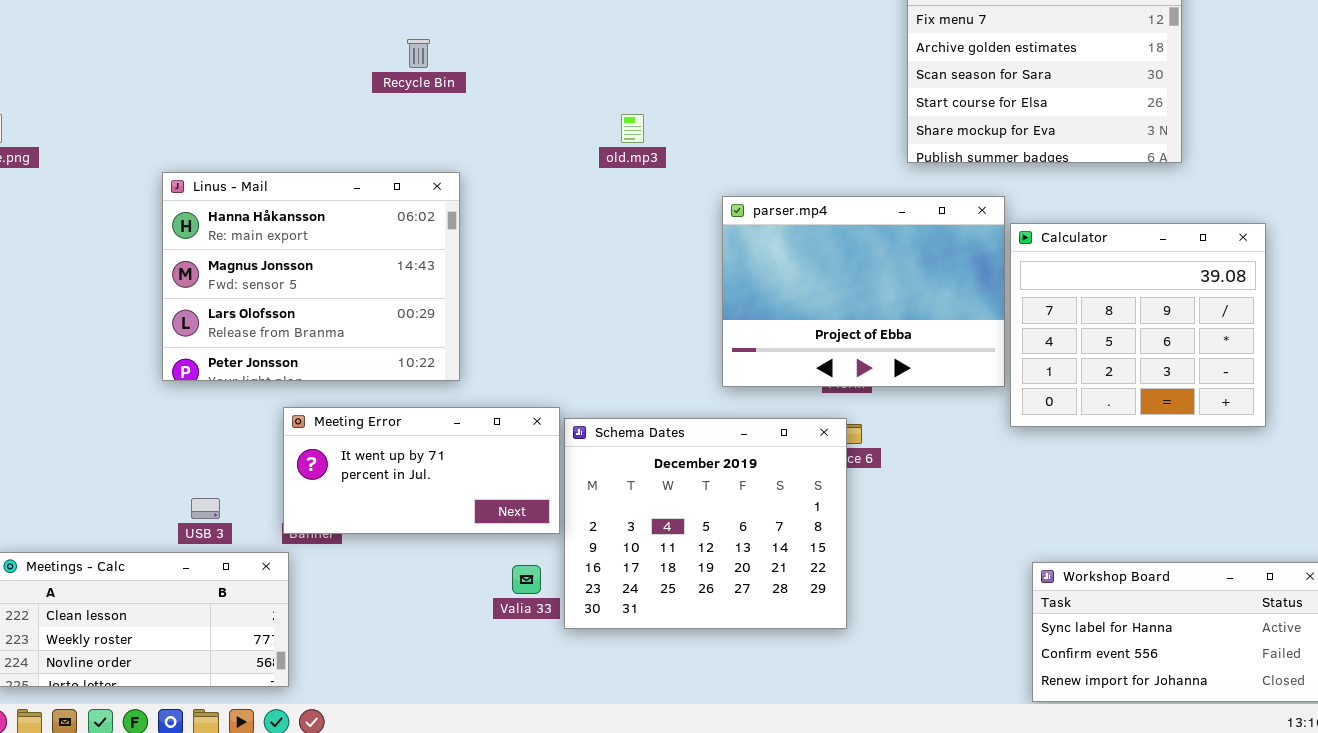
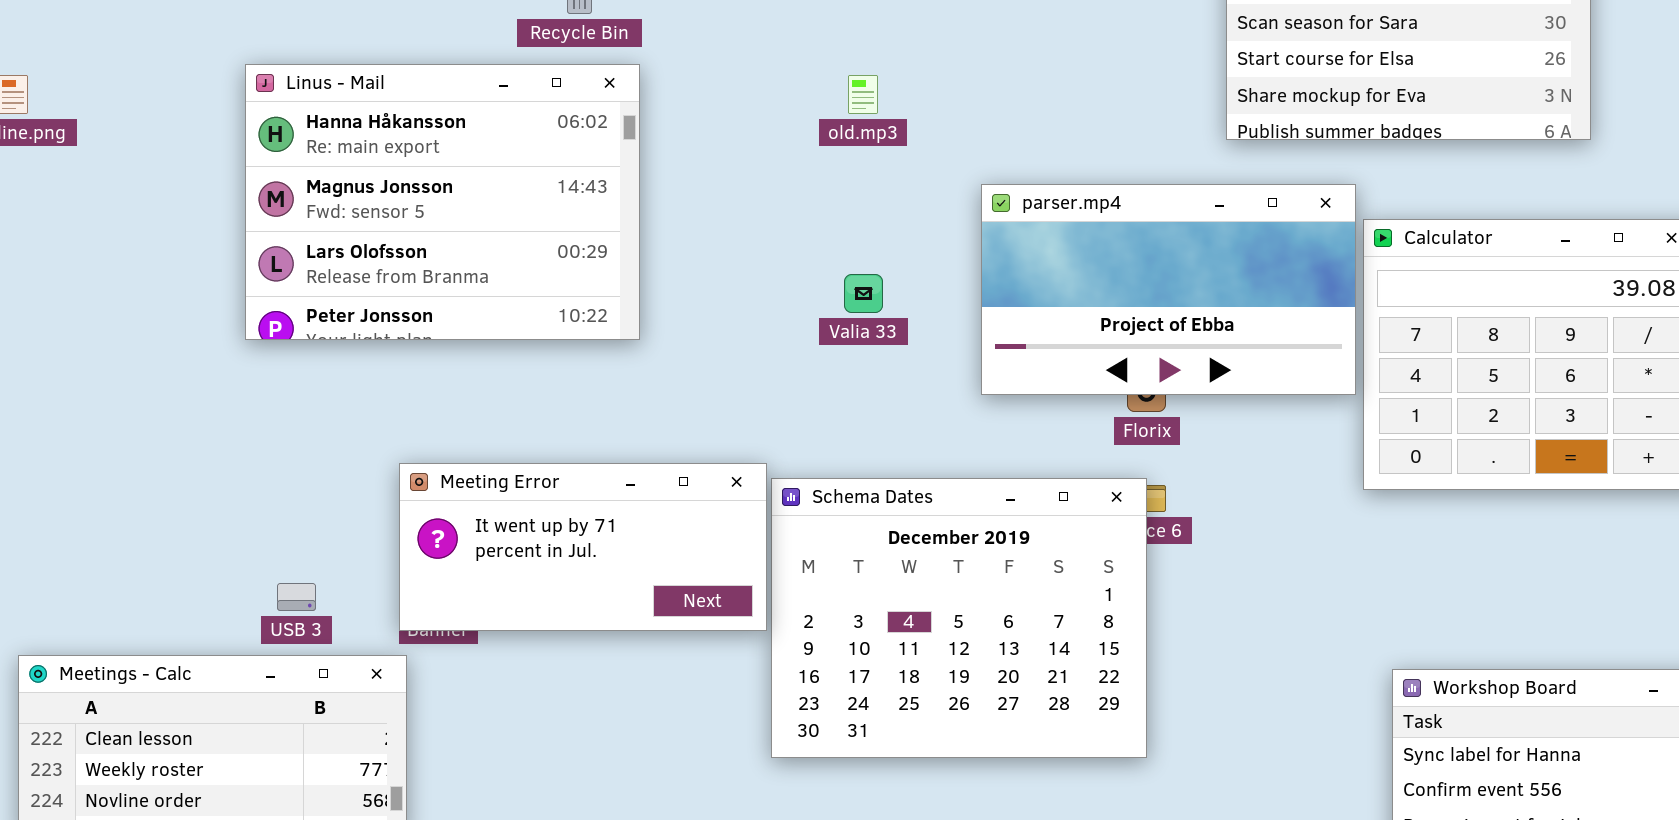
Linus - Mail: [162,172,460,381] -> [245,64,640,340], moved
parser.mp4: [722,196,1005,387] -> [981,184,1356,395], resized
Valia 33: [512,565,541,594] -> [844,274,883,313], moved

